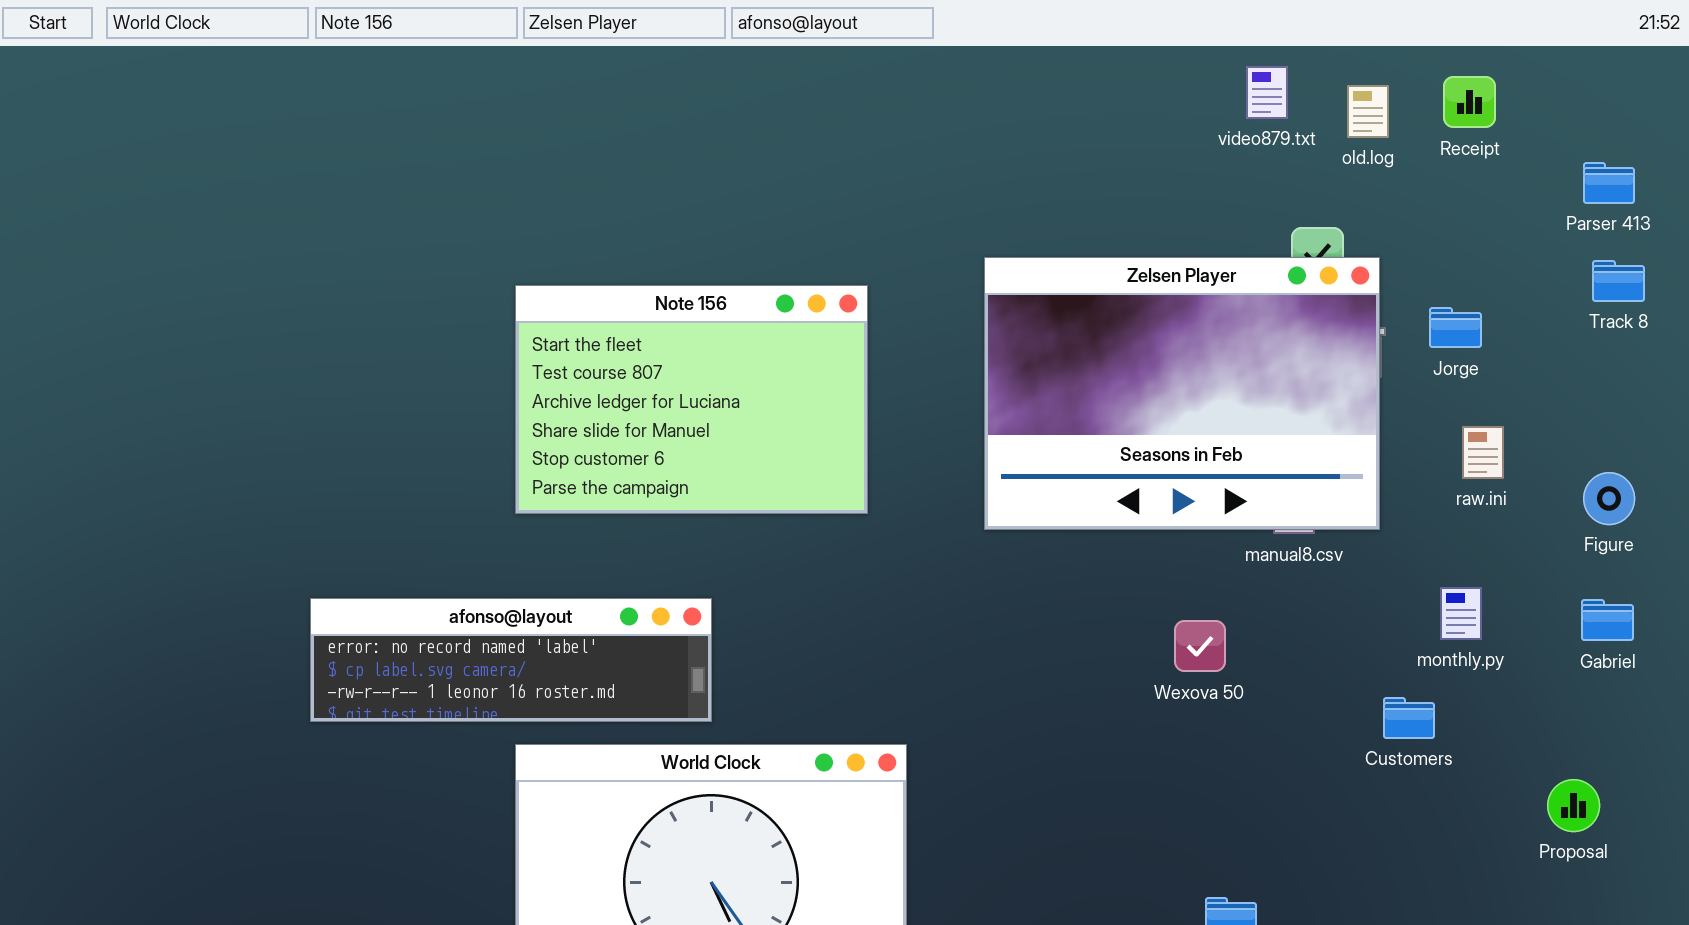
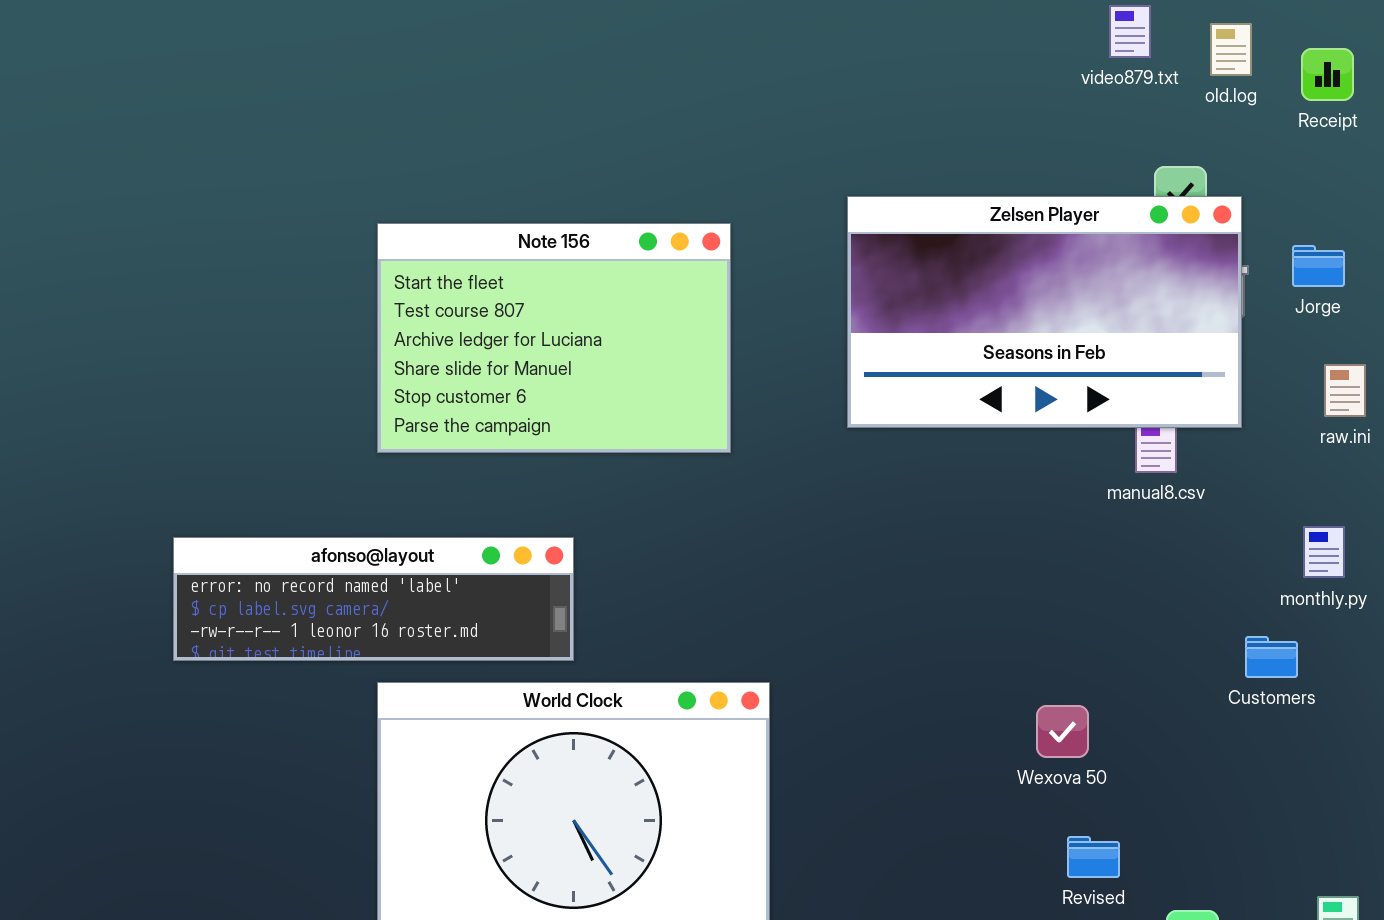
Receipt: [1443,76,1496,128] -> [1301,48,1354,101], moved
Zelsen Player: [984,257,1380,530] -> [847,196,1242,428], resized
Wexova 50: [1174,620,1226,672] -> [1036,705,1089,758], moved

